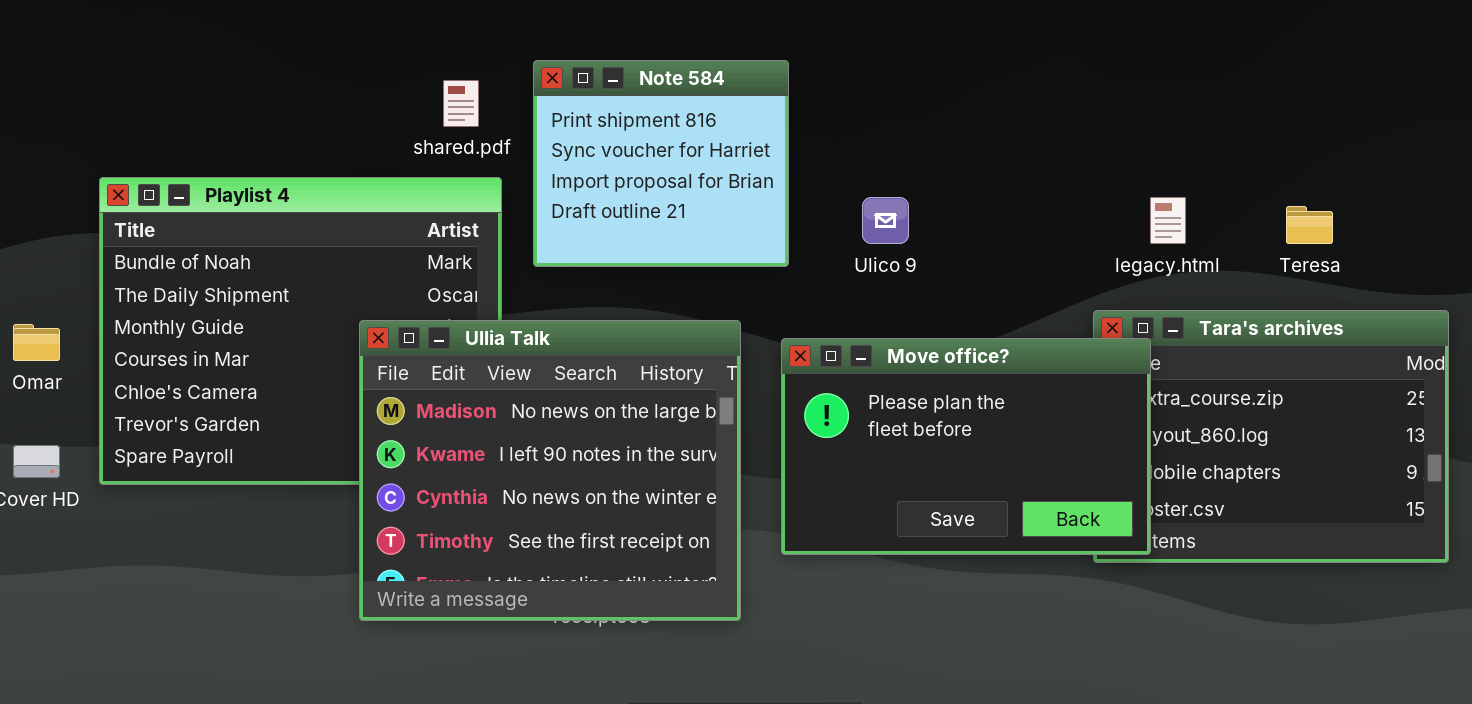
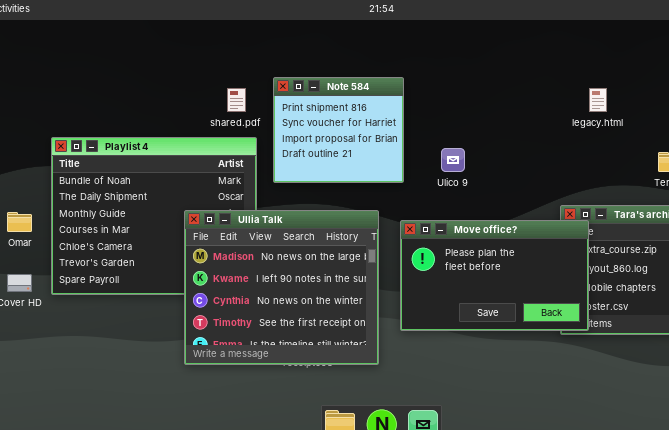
legacy.html: [1150,197,1186,244] -> [589,88,607,112], moved

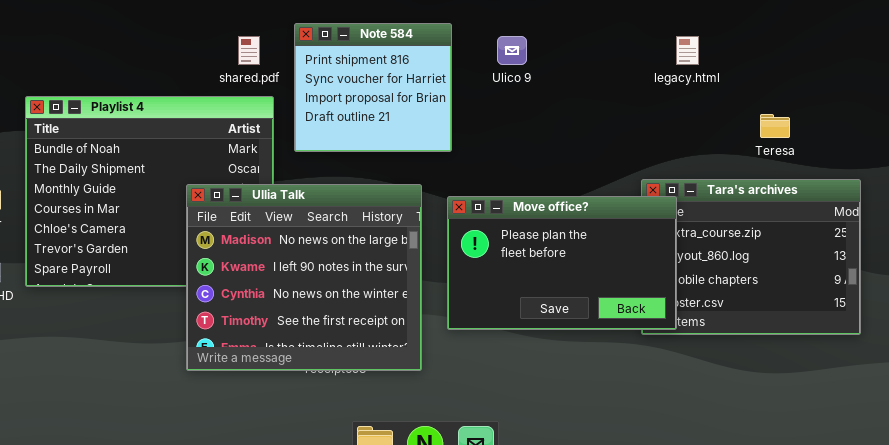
Ulico 9: [441,148,465,172] -> [497,36,527,65], moved

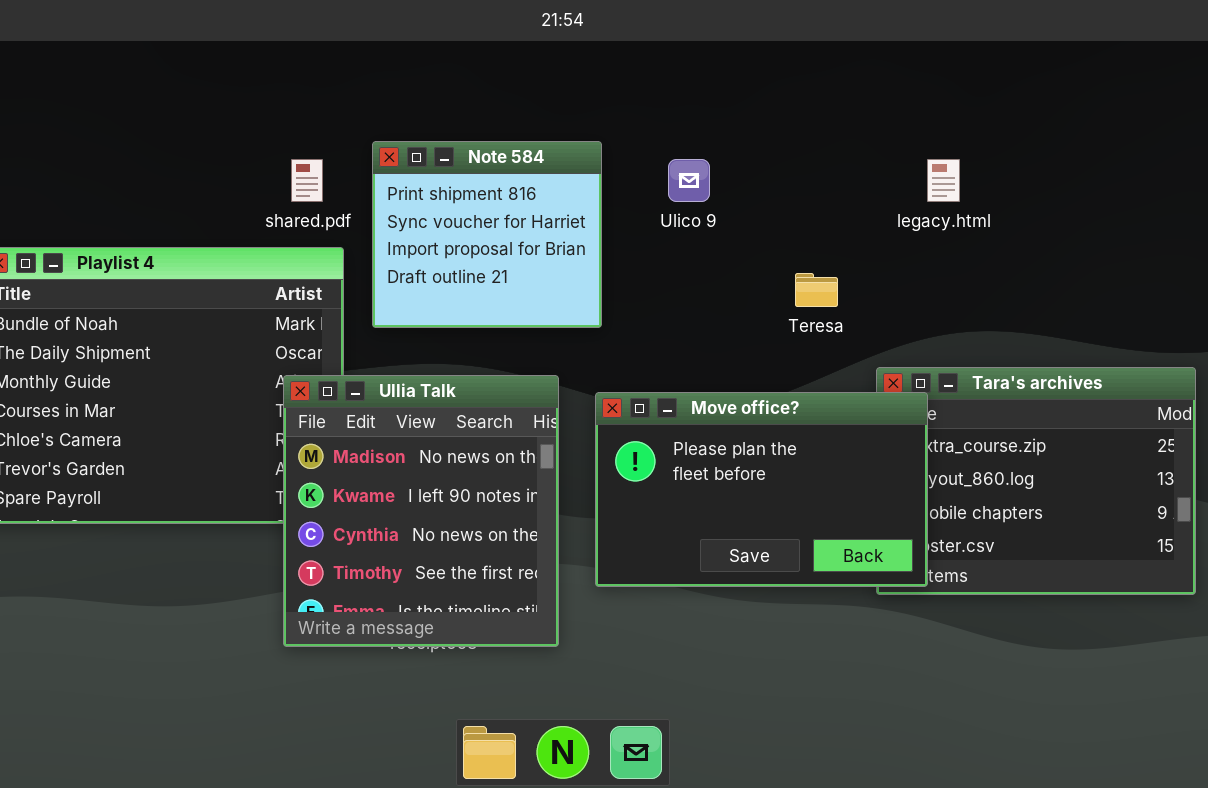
Teresa: [760,114,790,138] -> [795,273,838,307], moved
Ullia Talk: [186,184,422,371] -> [283,375,559,647], resized

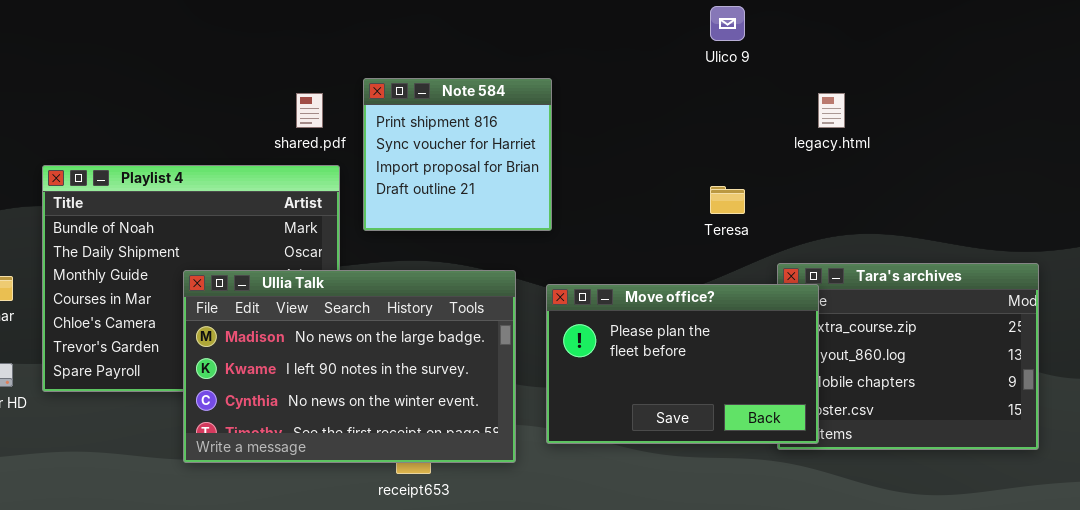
Ulico 9: [668,159,710,202] -> [710,6,745,41], moved
Ullia Talk: [283,375,559,647] -> [183,270,516,463], resized

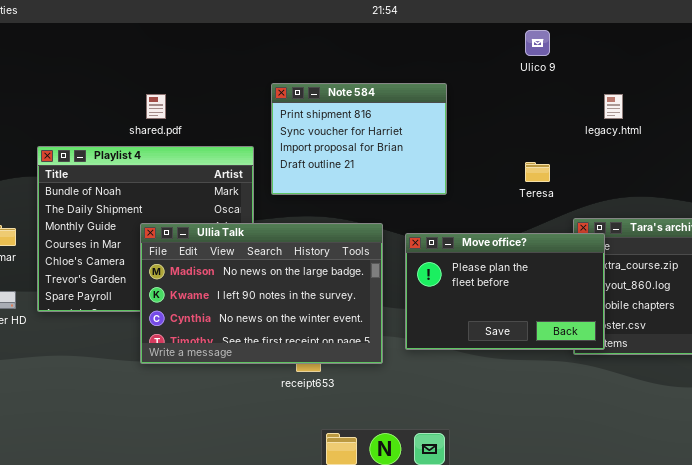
Note 584: [363,78,552,231] -> [271,83,447,195], resized
shared.pdf: [296,93,323,128] -> [146,94,166,119], moved

